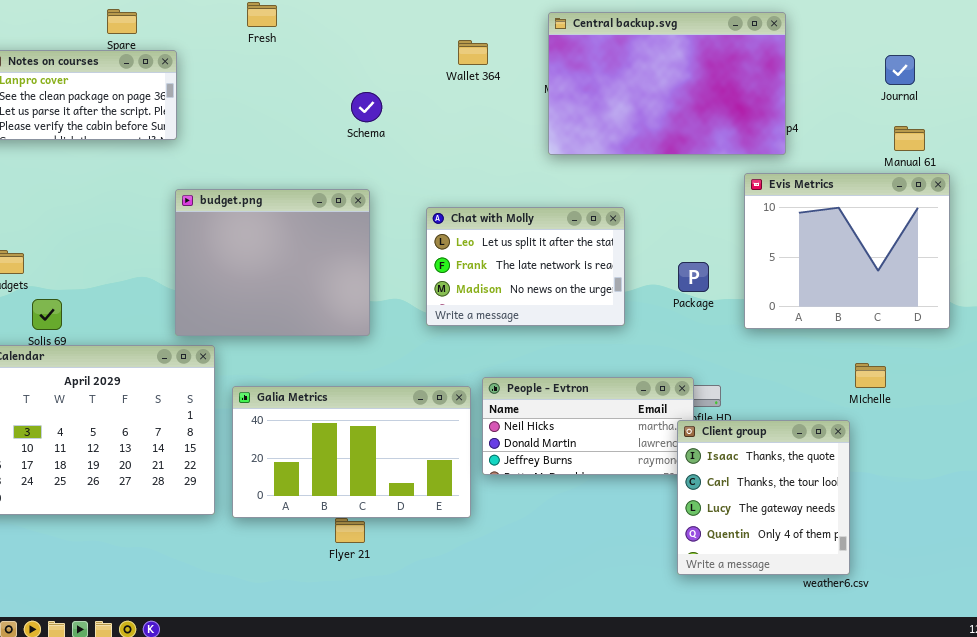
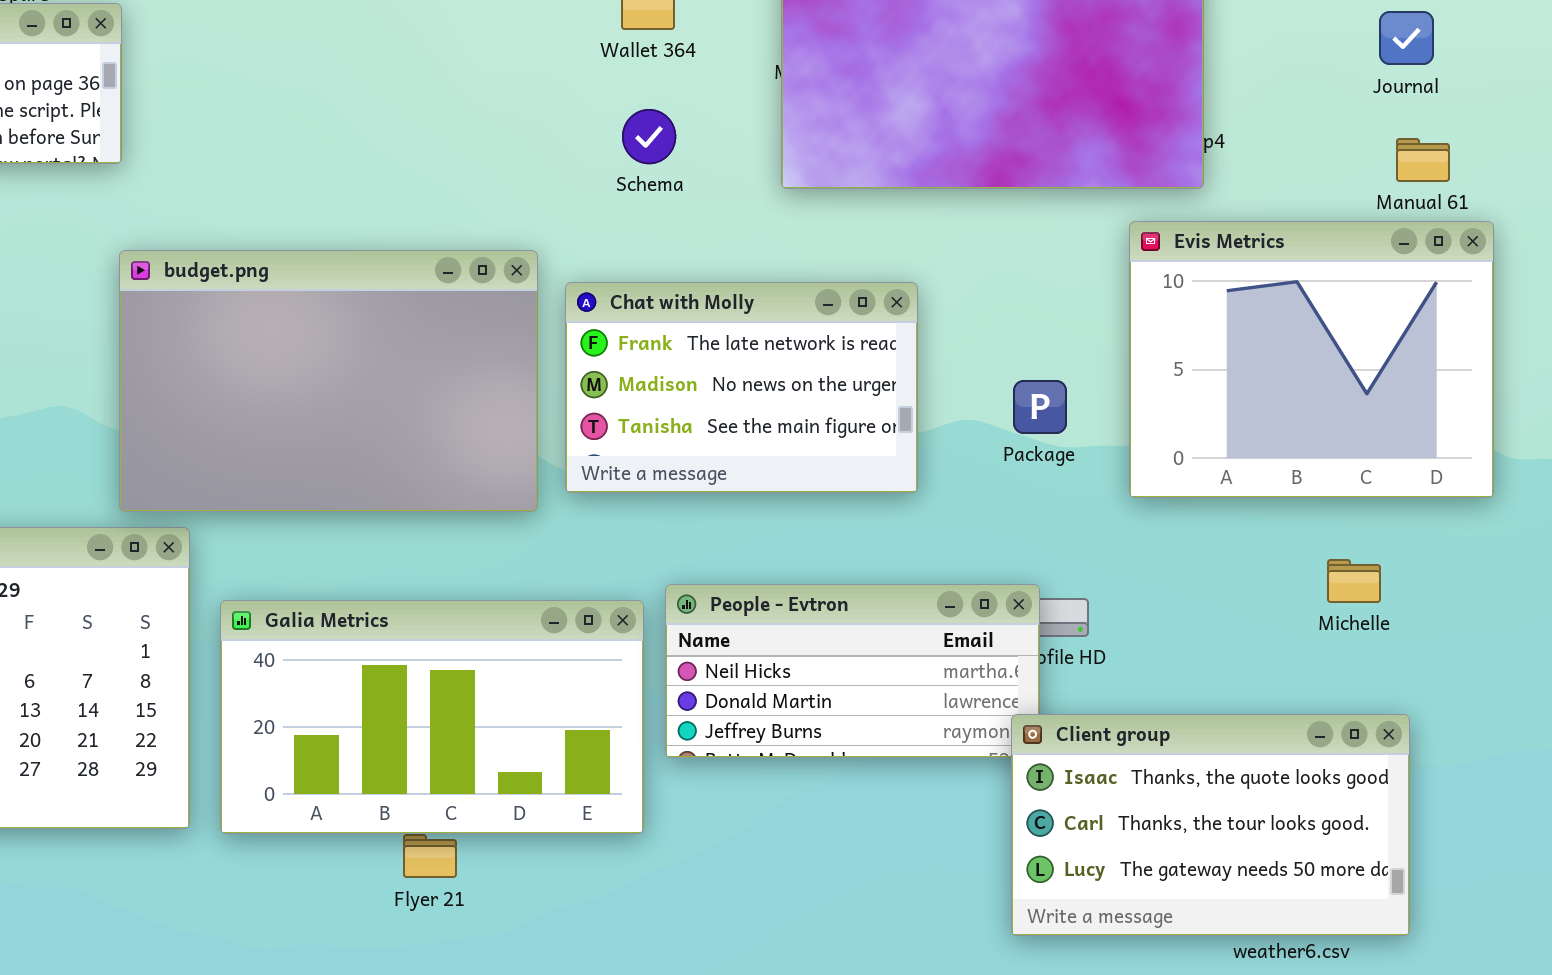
Schema: [351,92,382,122] -> [622,109,676,164], moved
budget.png: [175,189,370,336] -> [119,250,538,512], resized
Chat with Molly: [426,207,625,326] -> [565,282,918,493], scrolled down 1 row
Client group: [677,420,850,575] -> [1011,714,1410,936], resized

